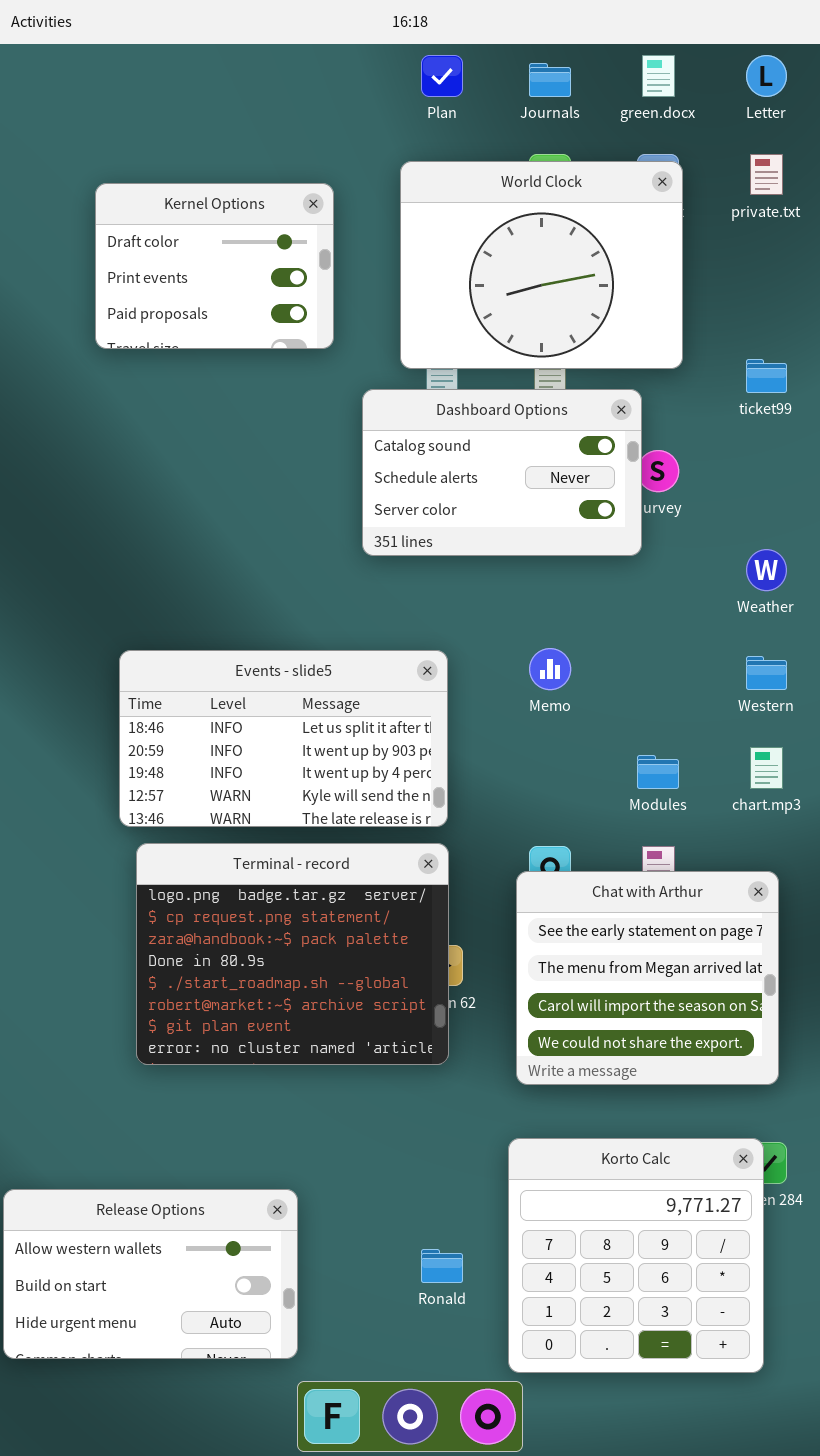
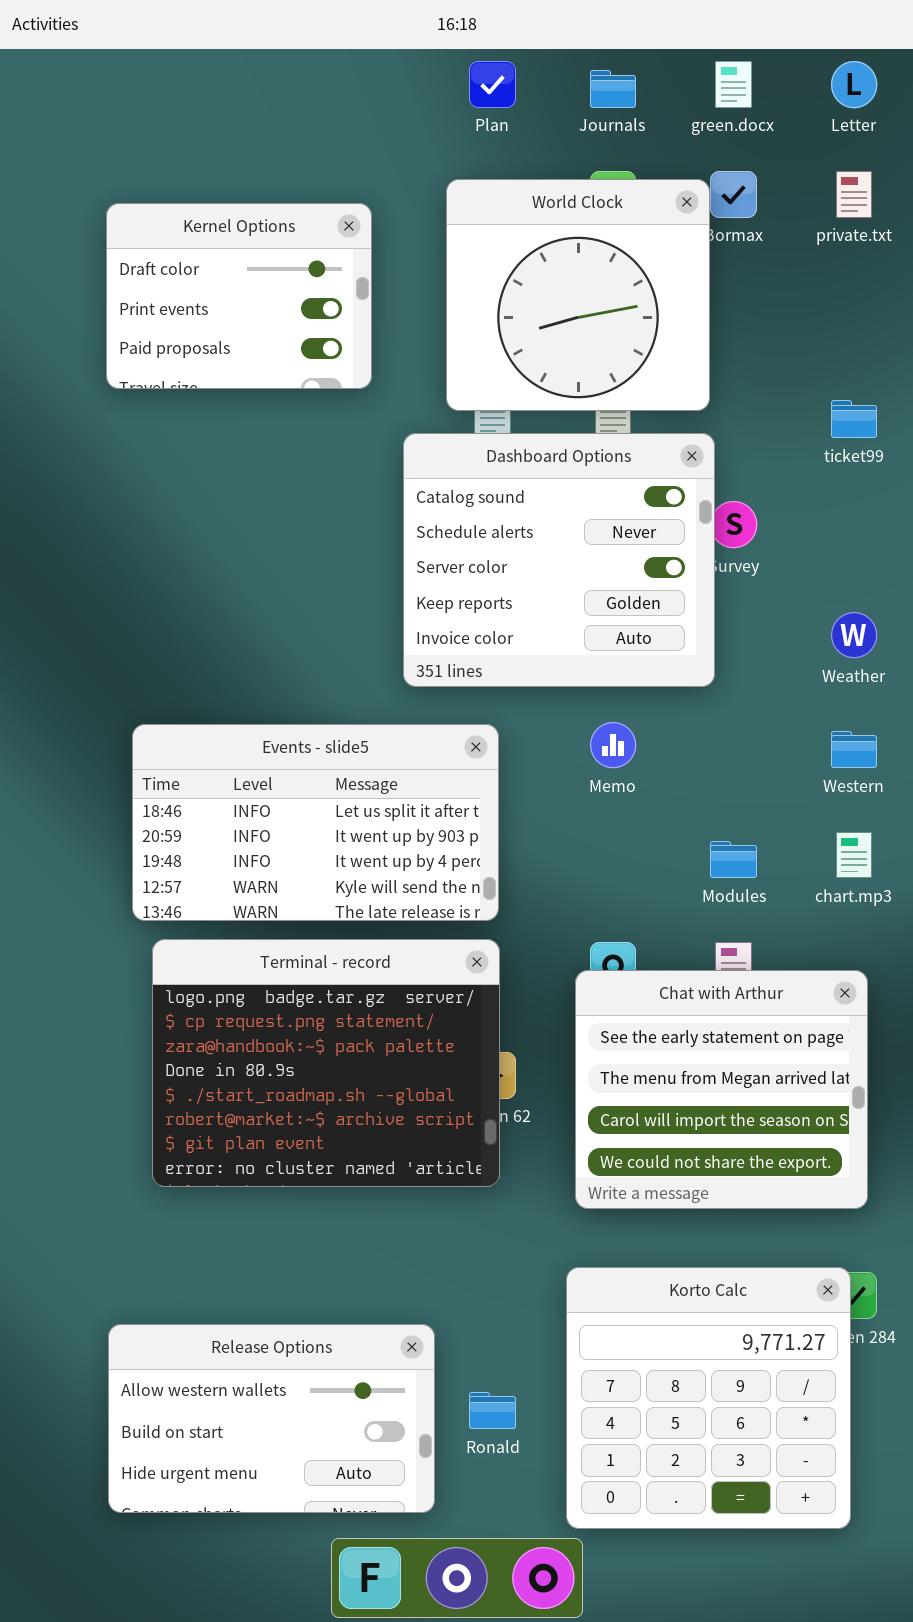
World Clock: [400,161,683,369] -> [446,179,710,411], resized
Dashboard Options: [362,389,642,556] -> [403,433,715,687], resized
Release Options: [3,1189,298,1359] -> [108,1324,435,1513], moved

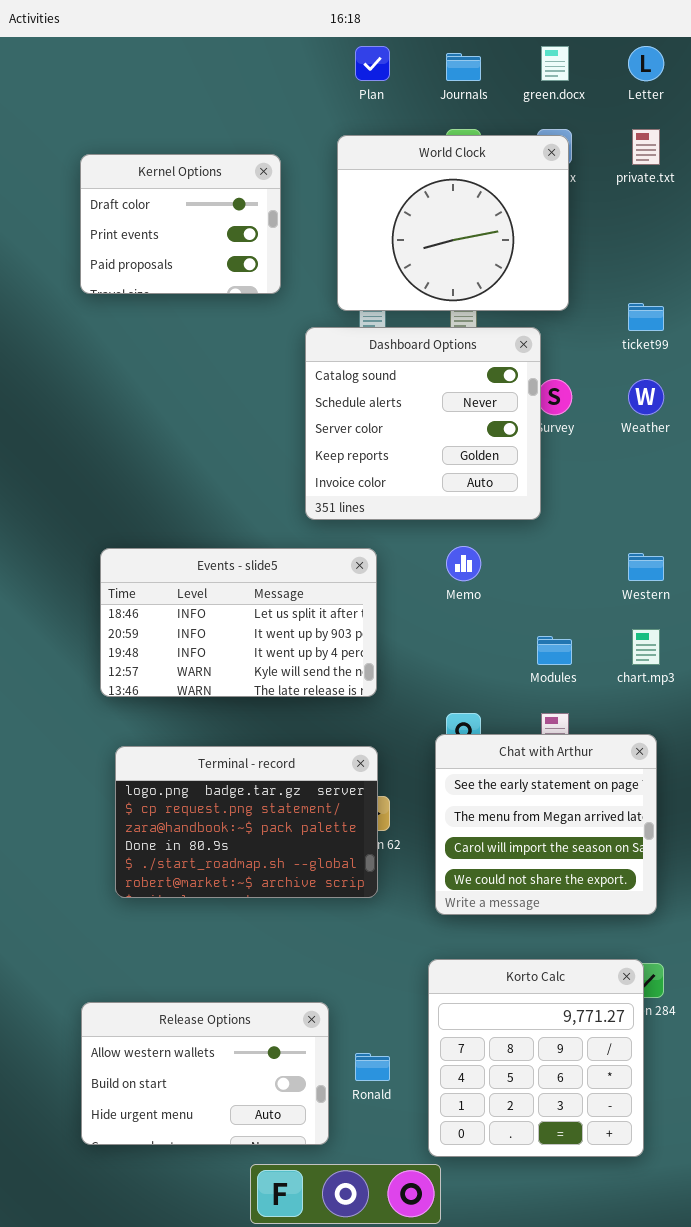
World Clock: [446,179,710,411] -> [337,135,569,311], resized
Weather: [831,612,877,658] -> [628,379,664,415], moved
Terminal - record: [152,939,500,1187] -> [115,746,378,898], resized

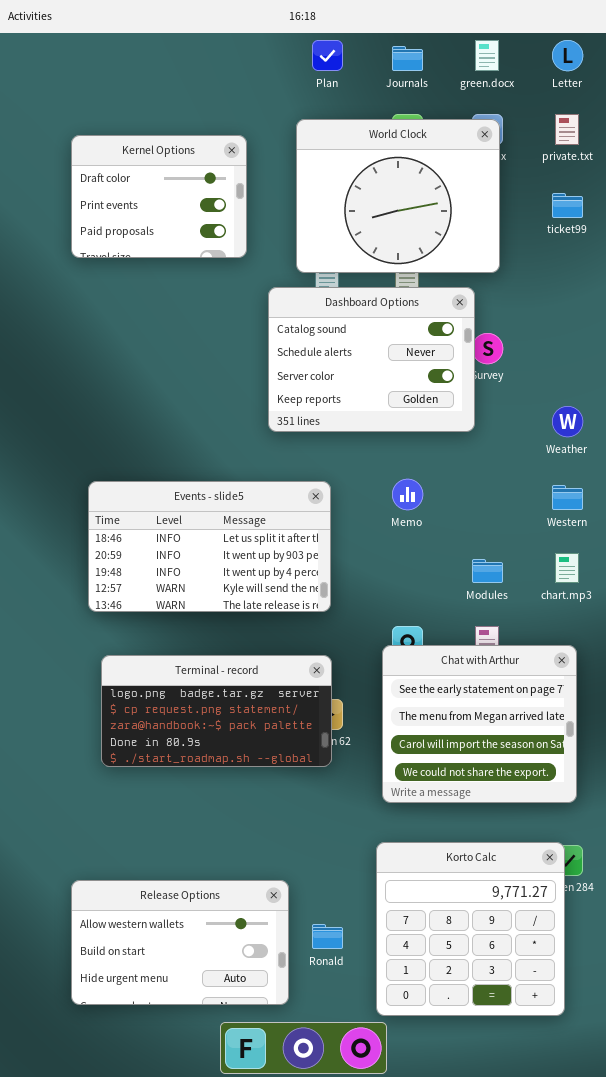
ticket99: [628,303,664,331] -> [552,193,583,218], moved
Dashboard Options: [305,327,541,520] -> [268,287,475,432], resized
Weather: [628,379,664,415] -> [552,406,583,437], moved
Terminal - record: [115,746,378,898] -> [101,655,332,767], resized

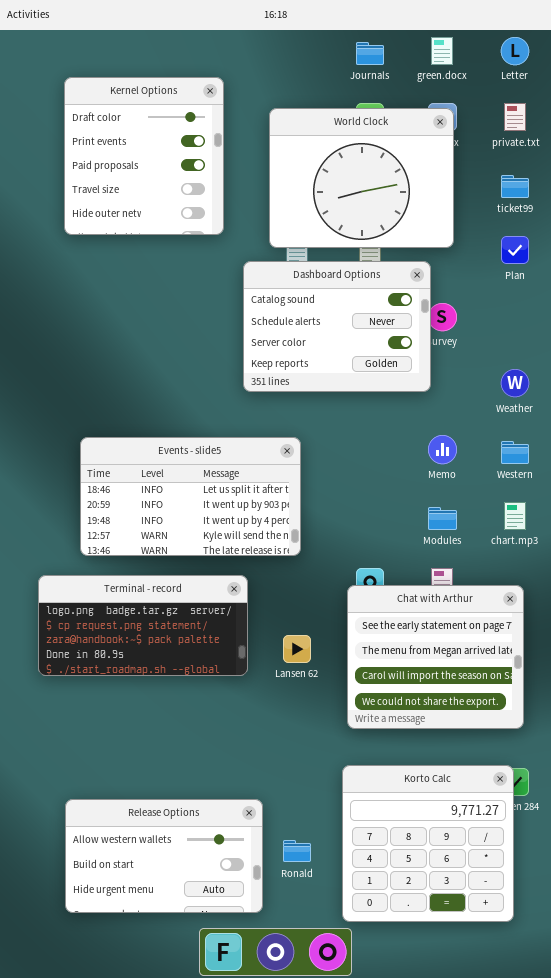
Plan: [312,40,343,71] -> [501,236,529,264], moved
Kernel Options: [71,135,247,258] -> [64,77,224,235], resized
Memo: [392,479,423,510] -> [428,435,457,464], moved
Terminal - record: [101,655,332,767] -> [38,575,248,676], moved

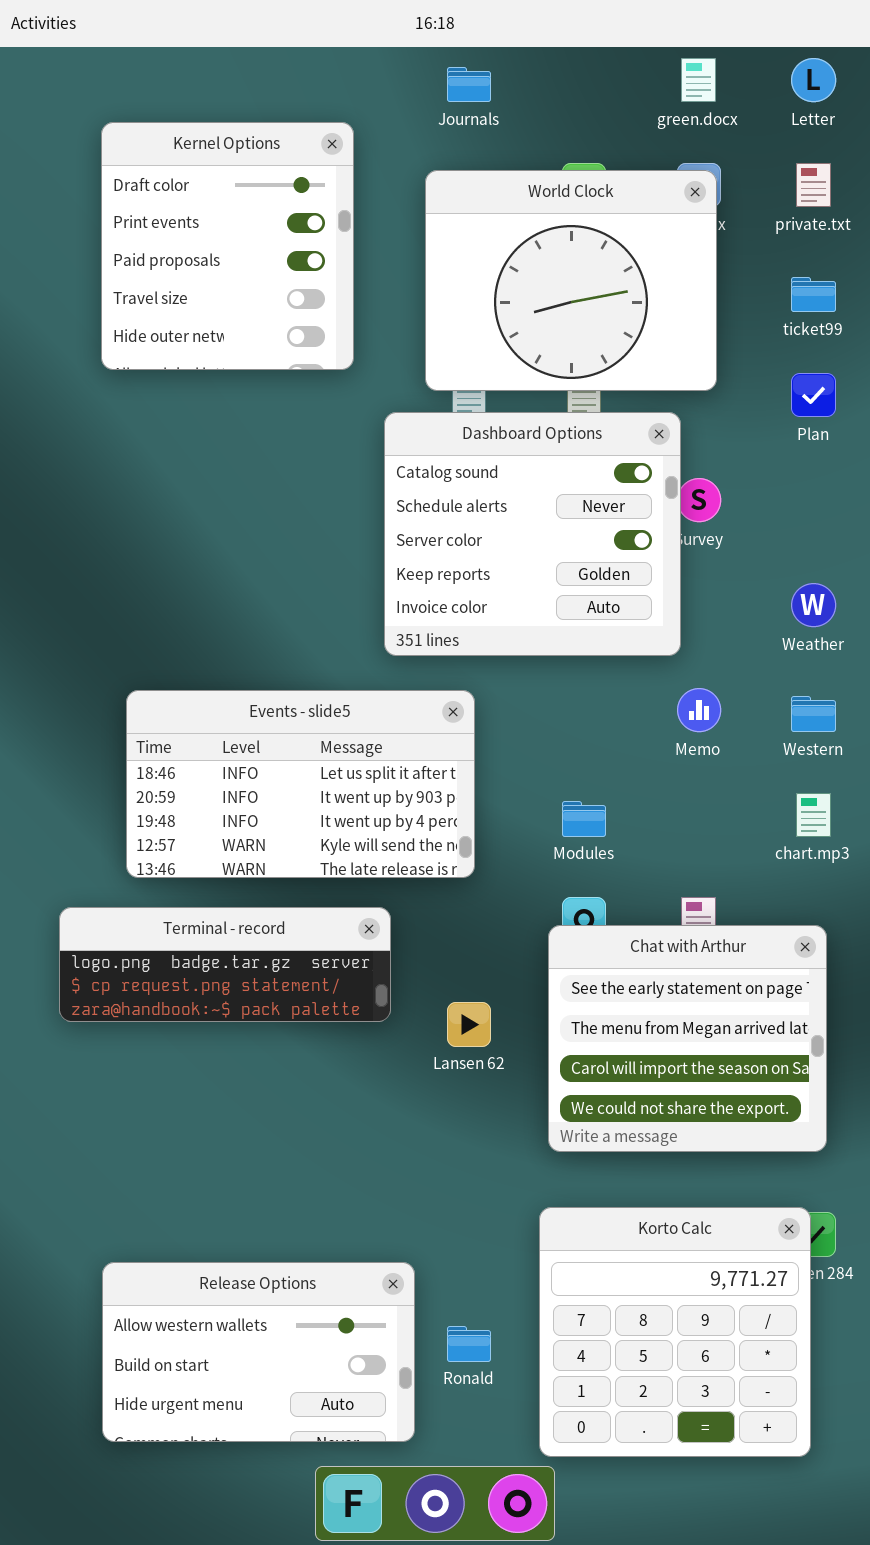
Journals: [356,42,384,65] -> [447,67,491,102], moved
Dashboard Options: [243,261,431,392] -> [384,412,681,656], resized
Modules: [428,507,457,530] -> [562,801,606,837], moved
Terminal - record: [38,575,248,676] -> [59,907,391,1022], resized

